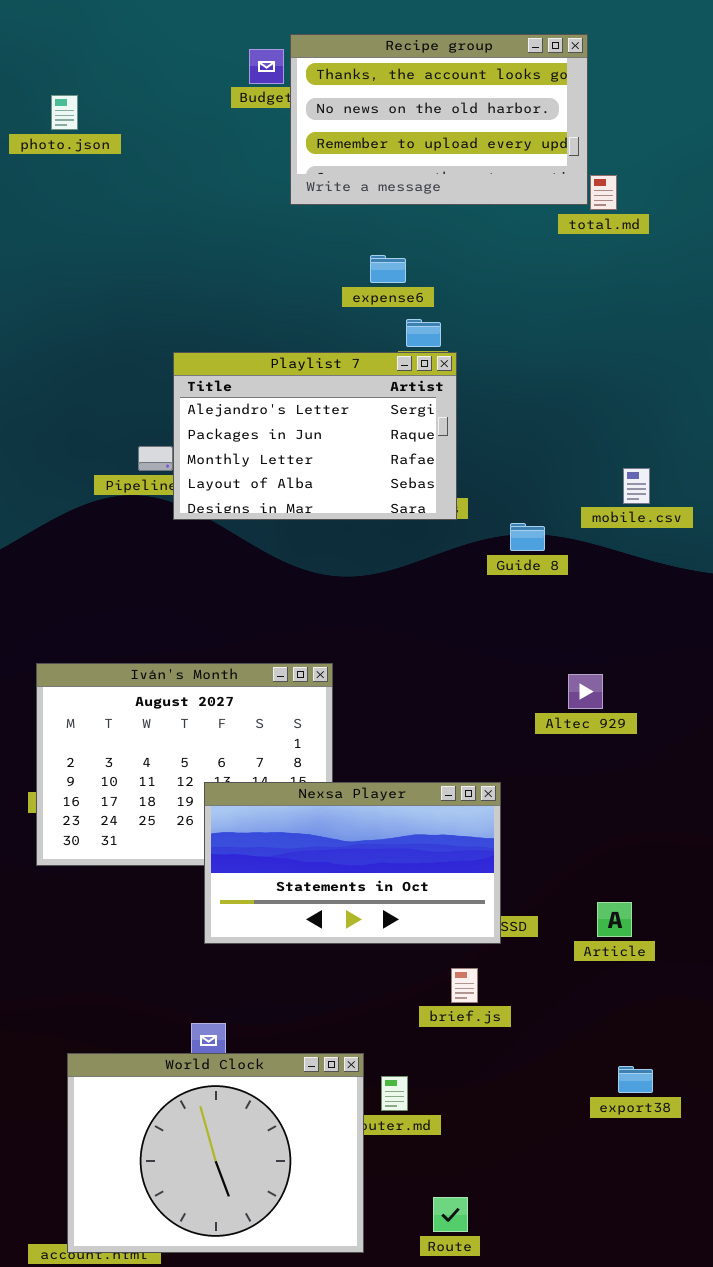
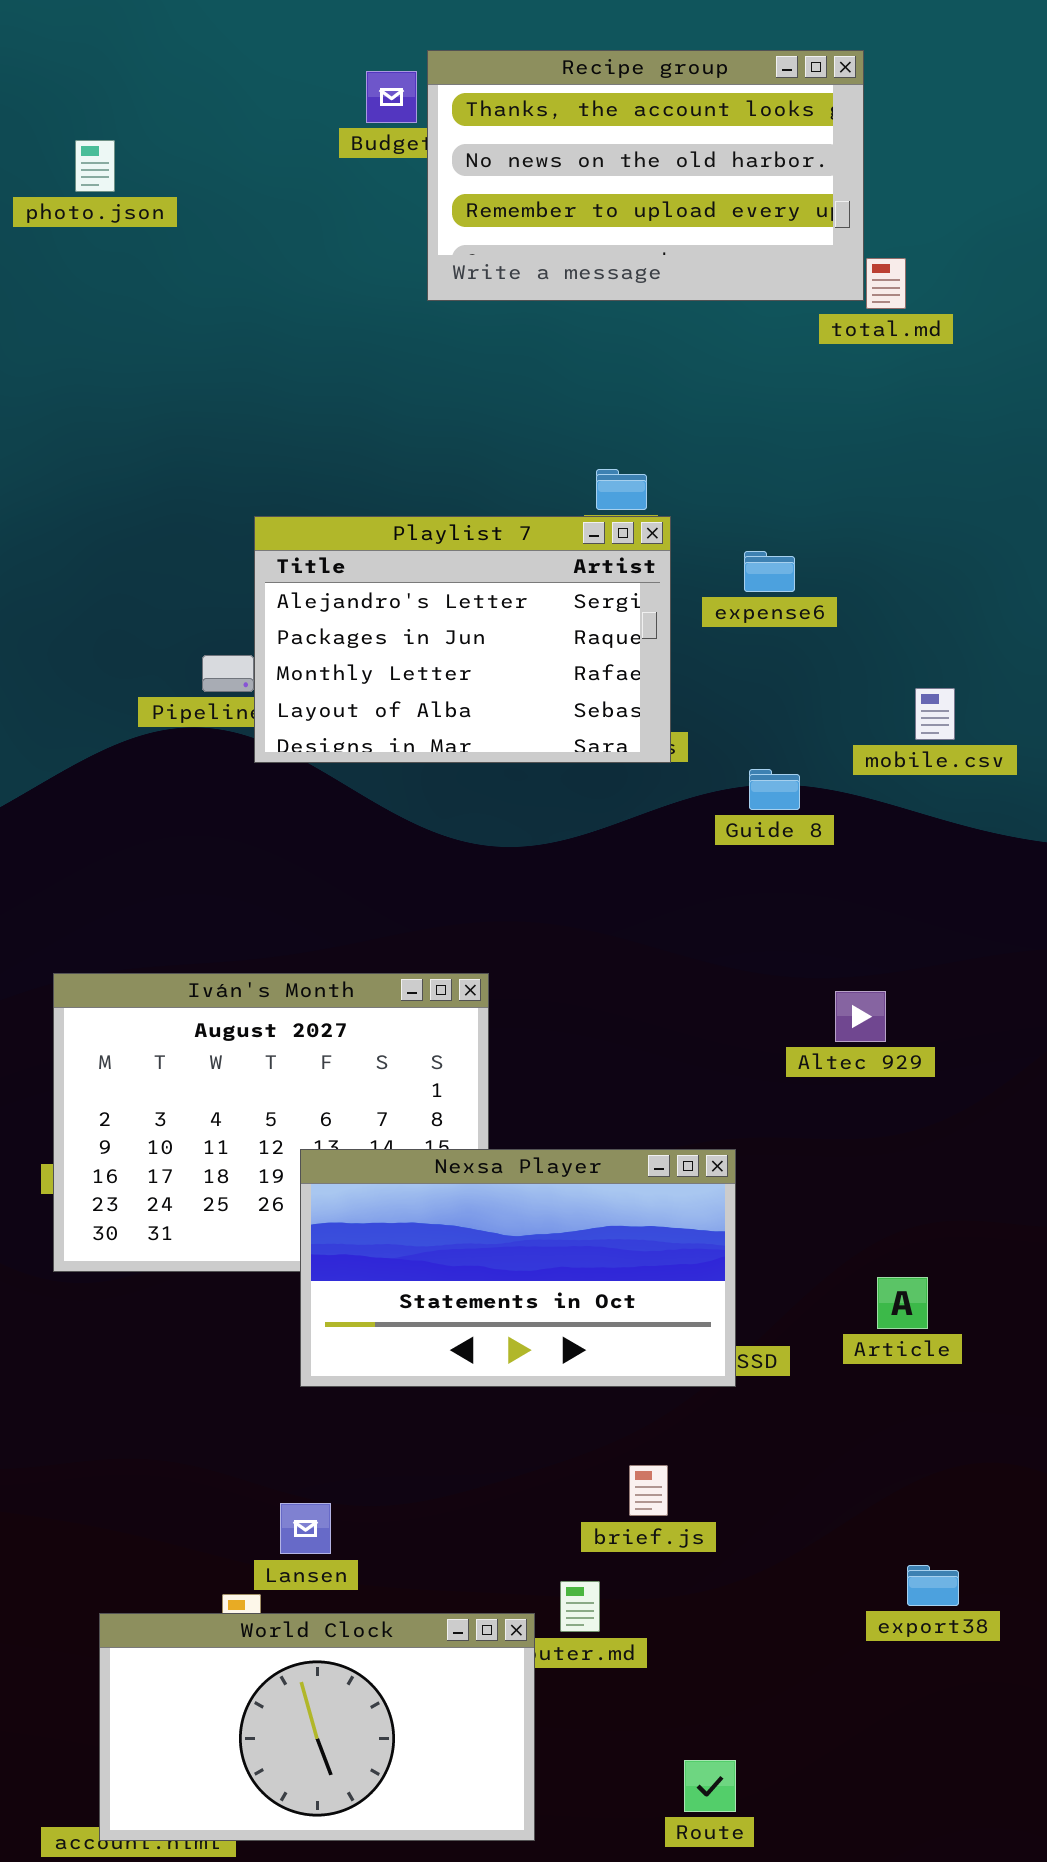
expense6: [370,255,406,283] -> [744,551,795,592], moved
Article: [597,902,632,937] -> [877,1277,928,1329], moved
brief.js: [451,968,478,1003] -> [629,1465,668,1516], moved
World Clock: [67,1053,364,1253] -> [99,1613,535,1841], resized
Route: [433,1197,468,1232] -> [684,1760,736,1812], moved

